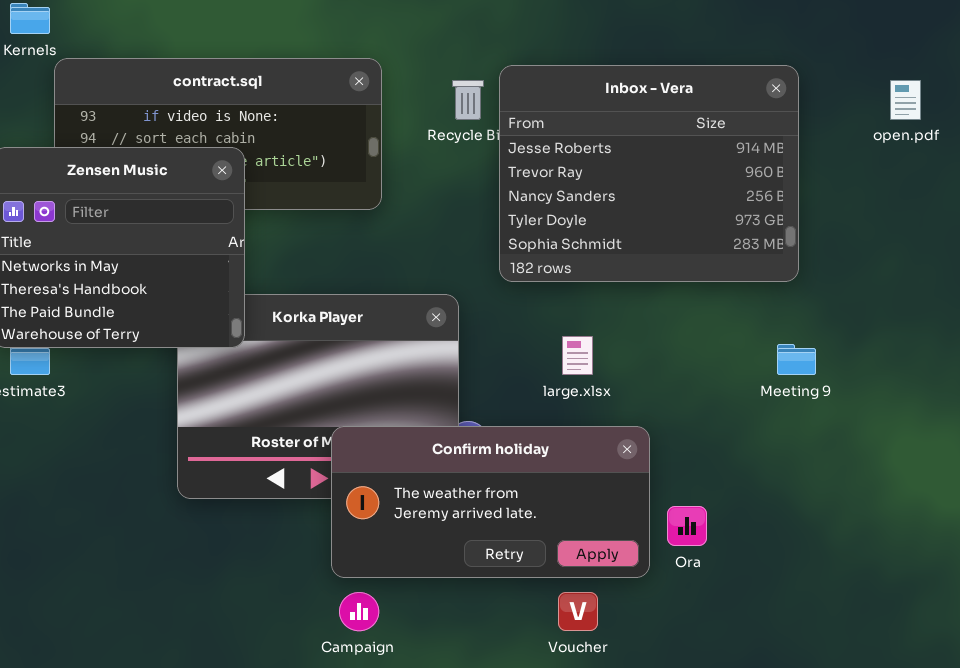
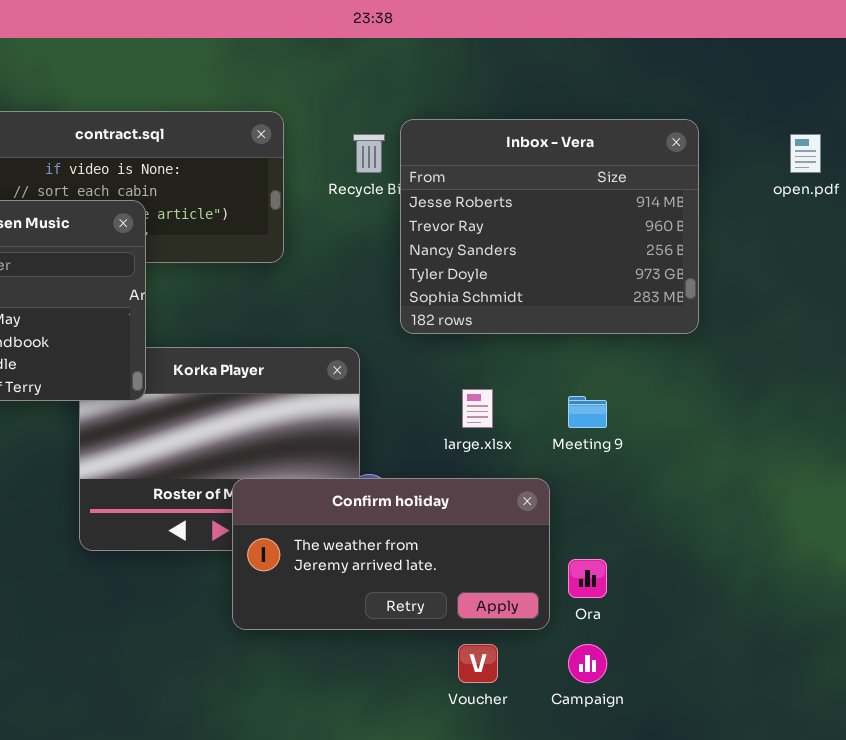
Meeting 9: [777,344,816,375] -> [568,396,607,428], moved
Campaign: [339,592,379,631] -> [568,644,607,683], moved

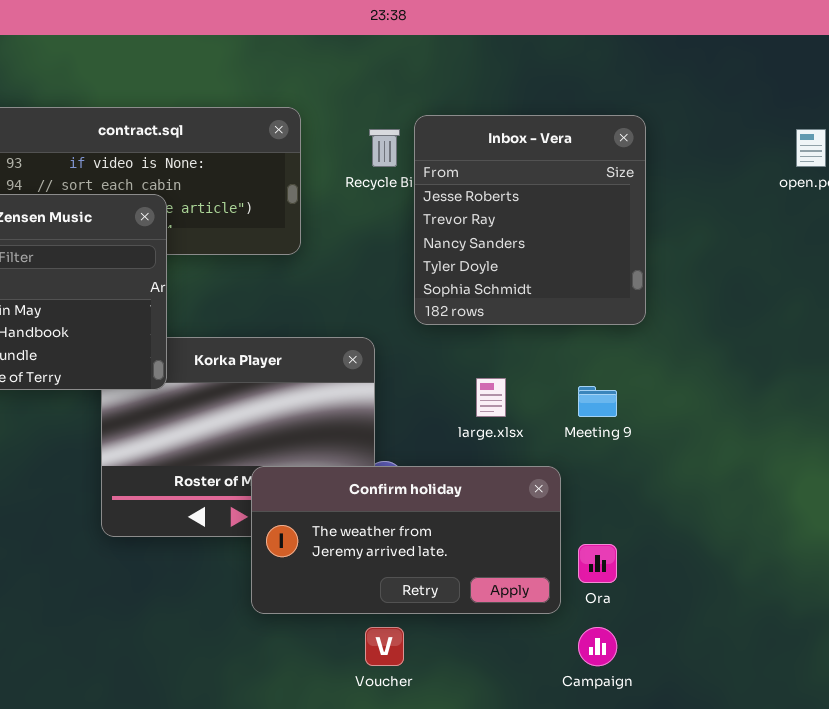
Inbox - Vera: [400,119,699,334] -> [414,115,646,325], resized
Voucher: [458,644,498,683] -> [365,627,404,666], moved

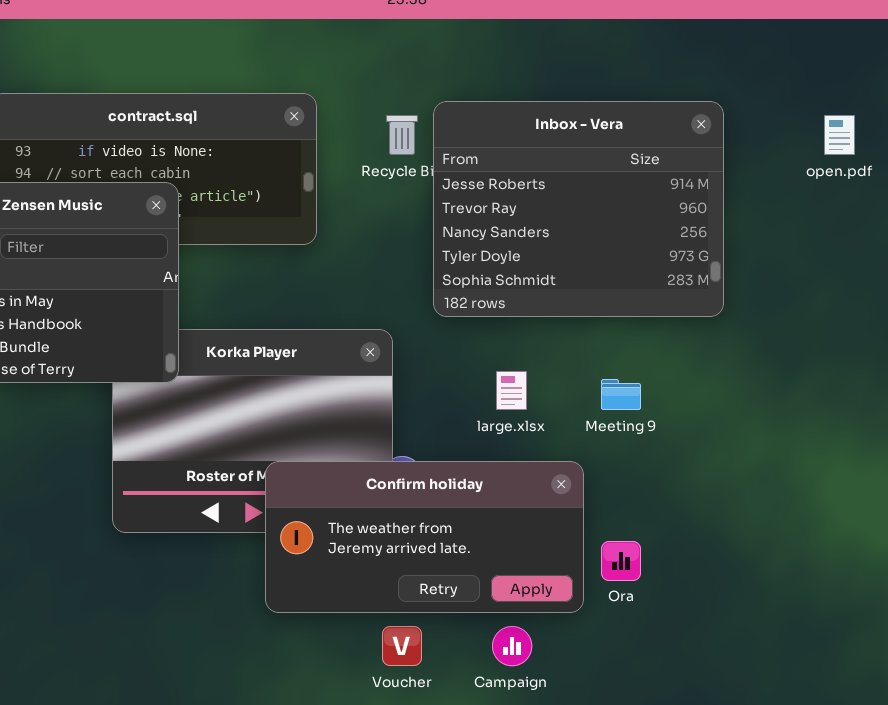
Inbox - Vera: [414,115,646,325] -> [433,101,724,317], resized
Campaign: [578,627,617,666] -> [492,626,532,666], moved

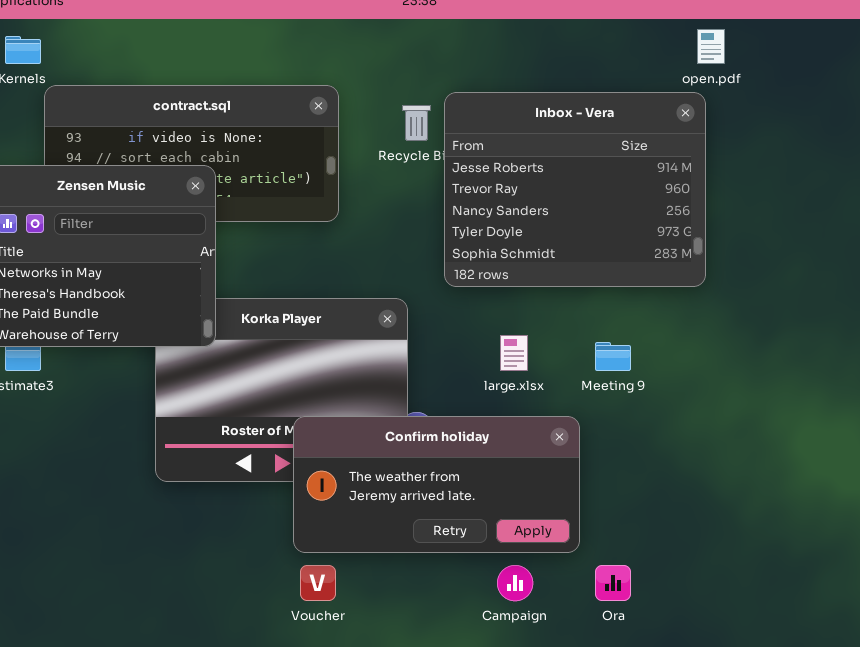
open.pdf: [824,115,855,155] -> [697,29,725,64], moved
Ora: [601,541,641,581] -> [595,565,631,601], moved
Voucher: [382,626,422,666] -> [300,565,336,601], moved

